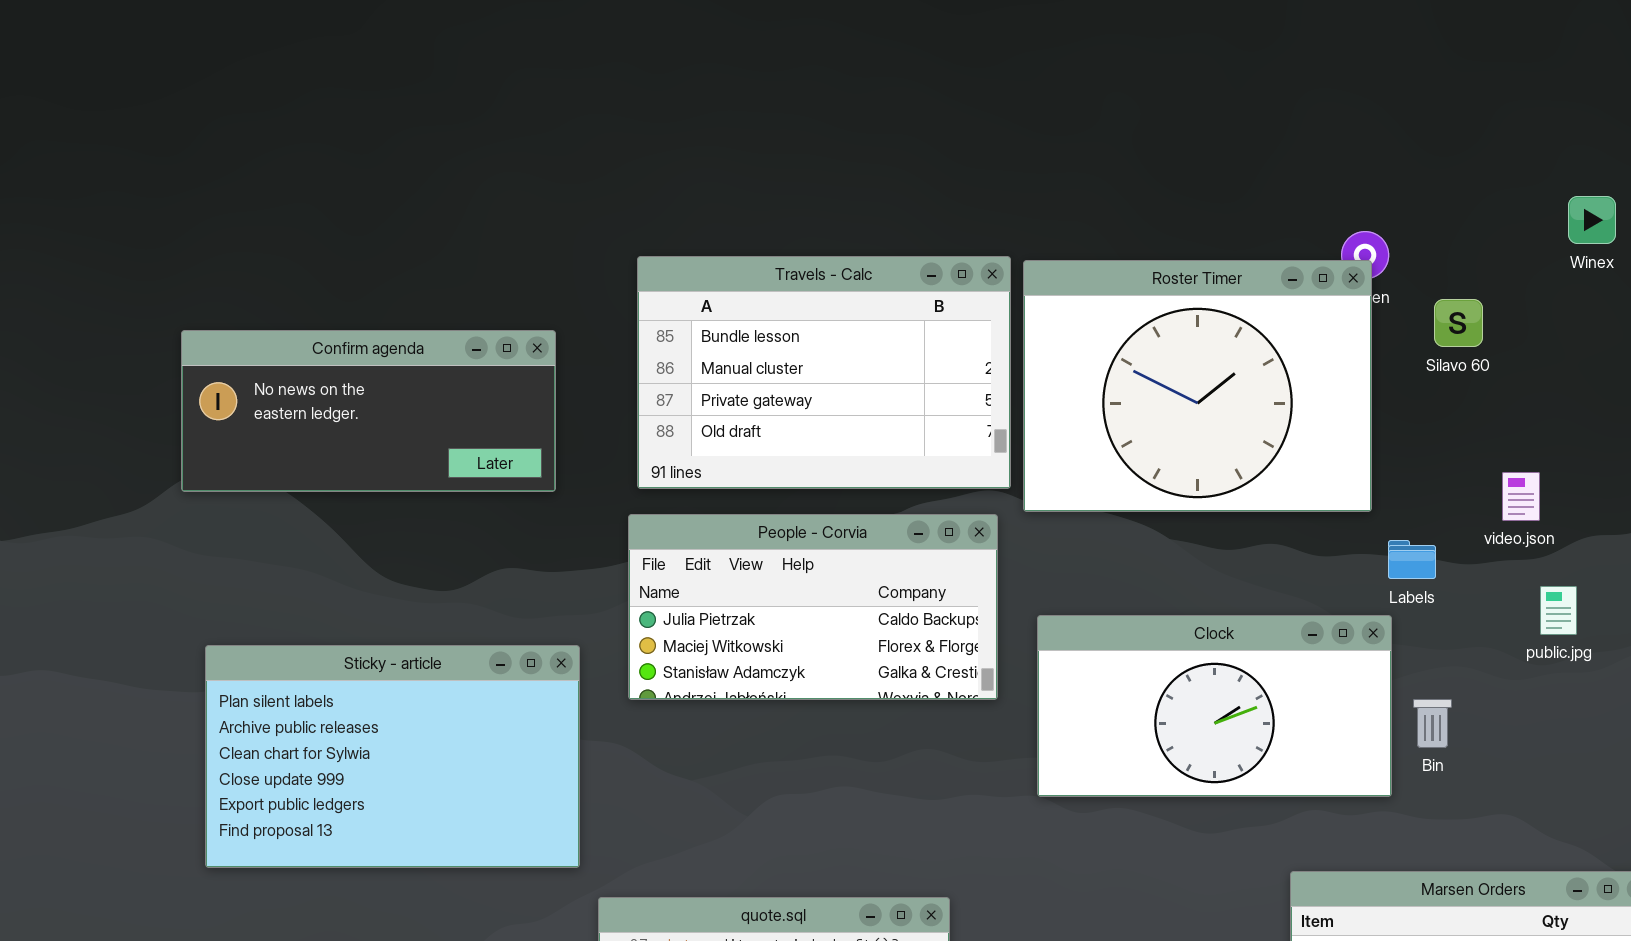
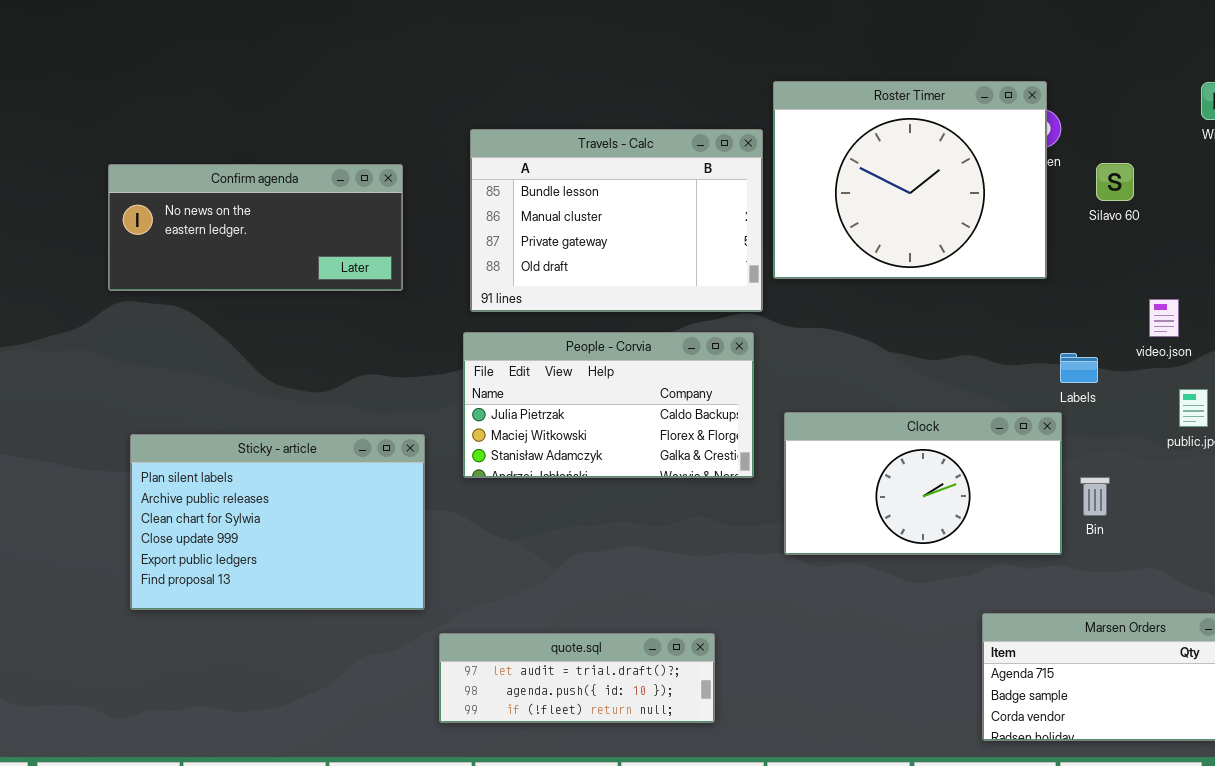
Roster Timer: [1023,260,1372,512] -> [773,81,1047,279], moved
Confirm agenda: [181,330,556,492] -> [108,164,403,291], moved

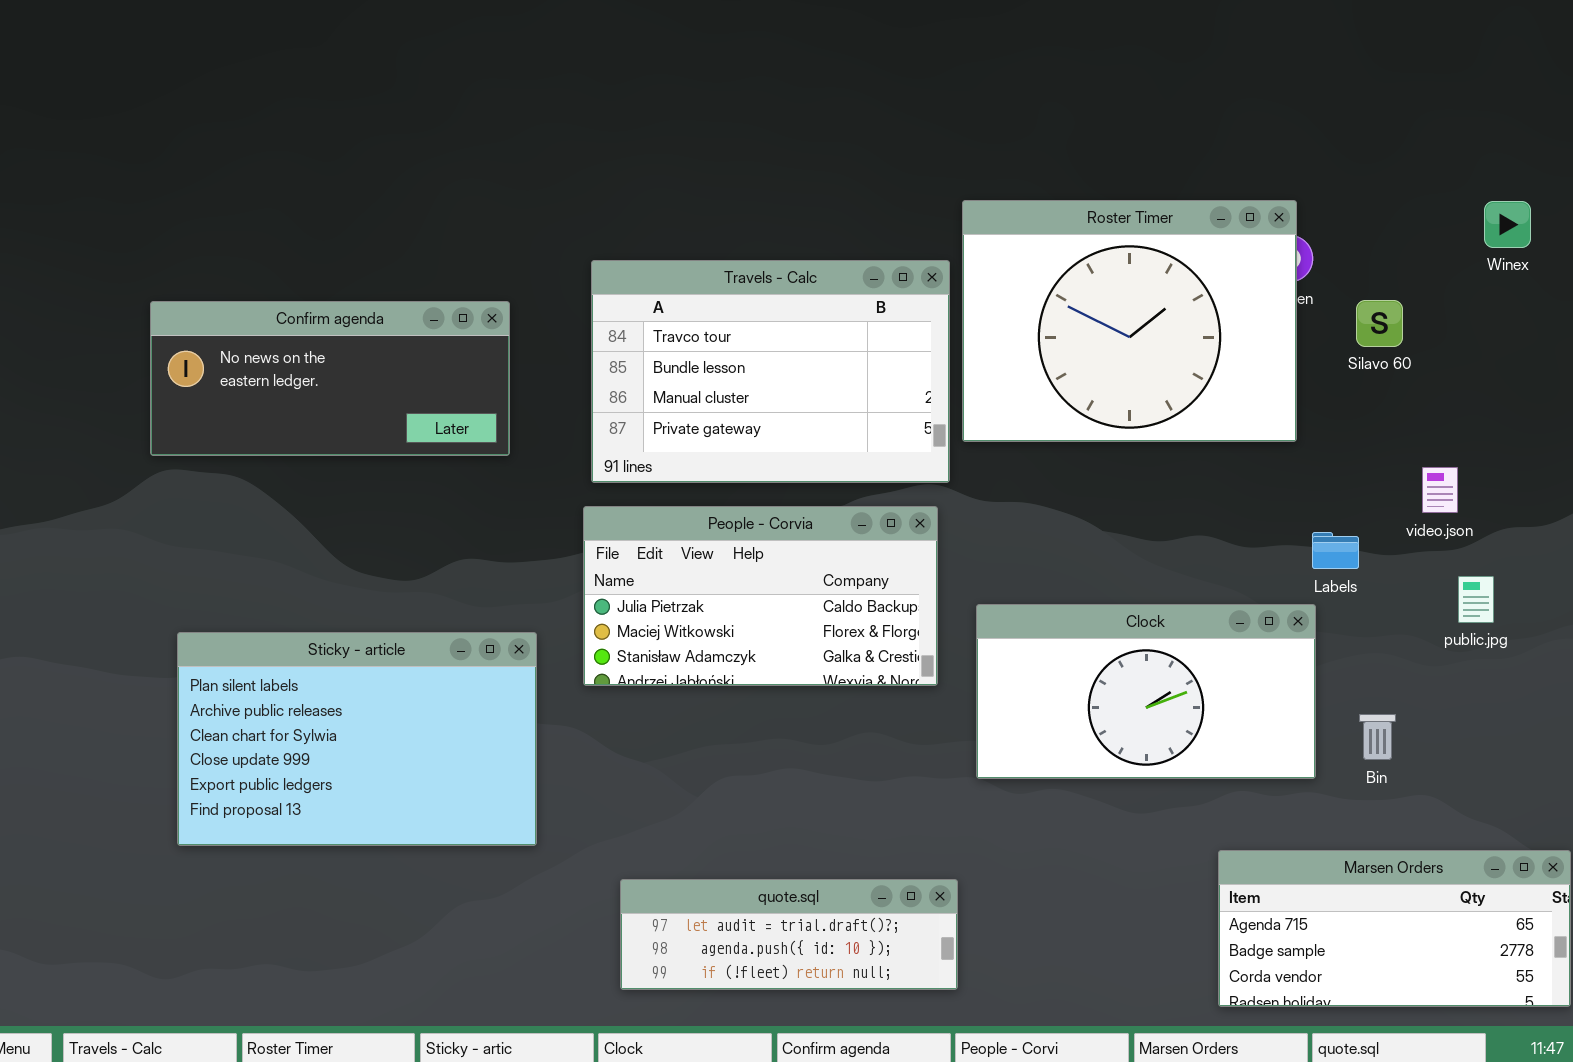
Travels - Calc: [470,129,763,312] -> [591,260,950,483], scrolled up 1 row
Bin: [1080,477,1110,516] -> [1359,714,1396,760], moved
quote.sql: [439,633,715,723] -> [620,879,958,990], moved

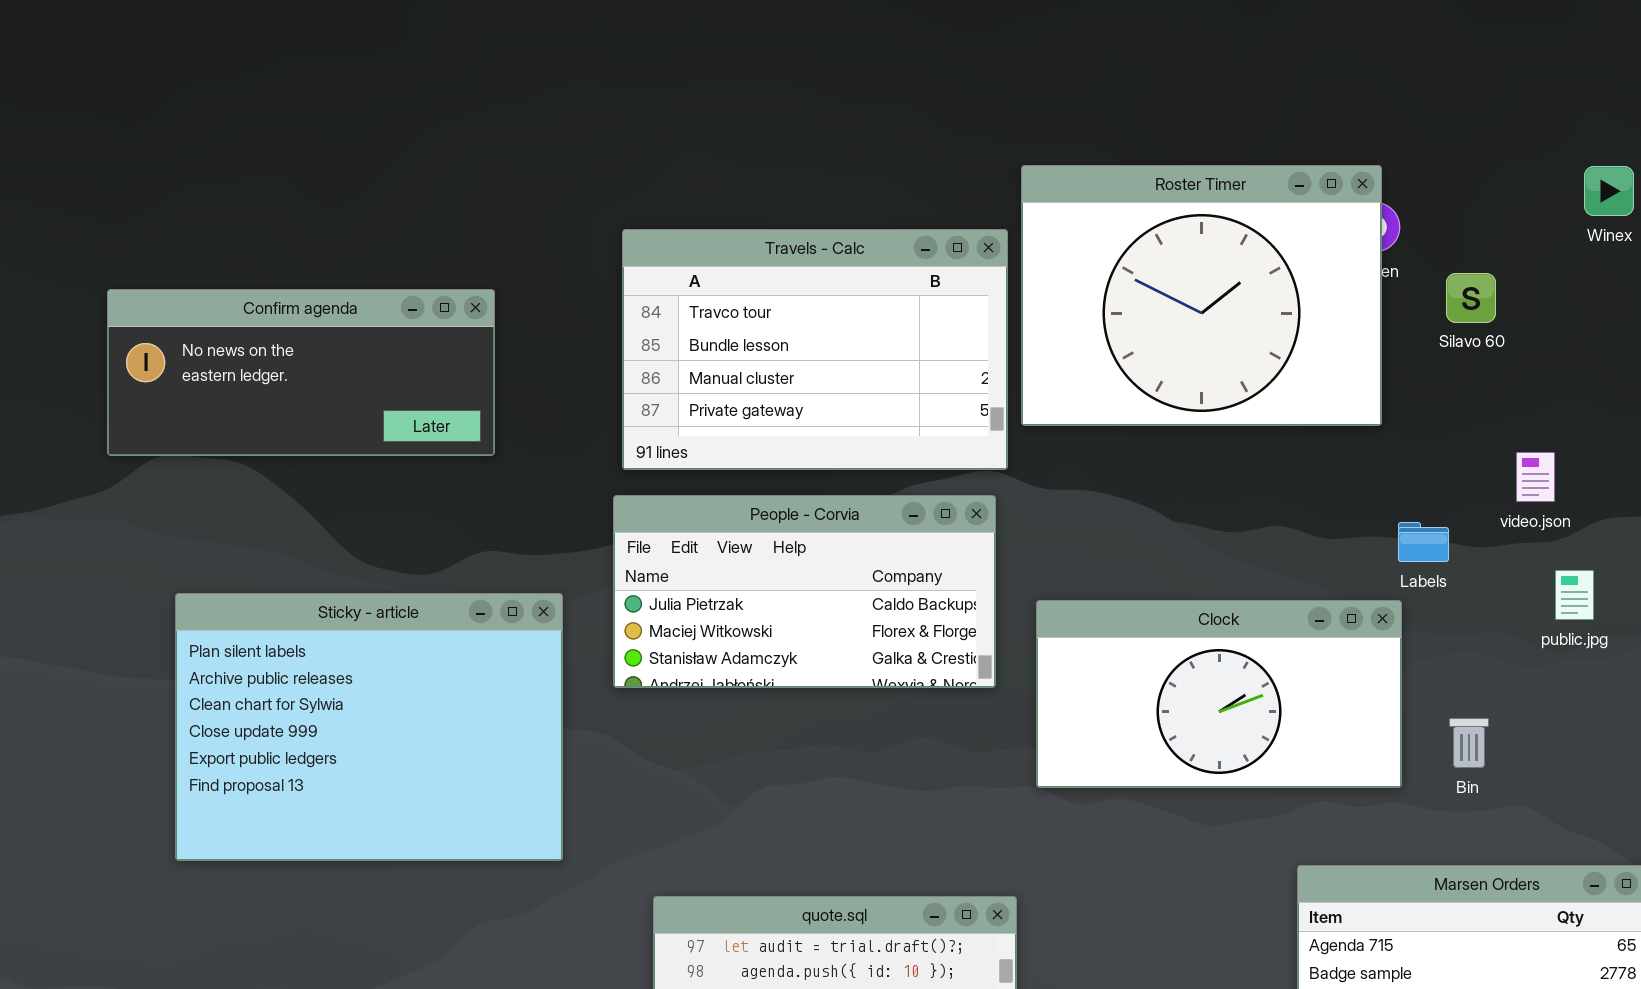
Confirm agenda: [150,301,510,456] -> [107,289,495,456], moved
Sticky - article: [177,632,537,846] -> [175,593,563,861], resized

